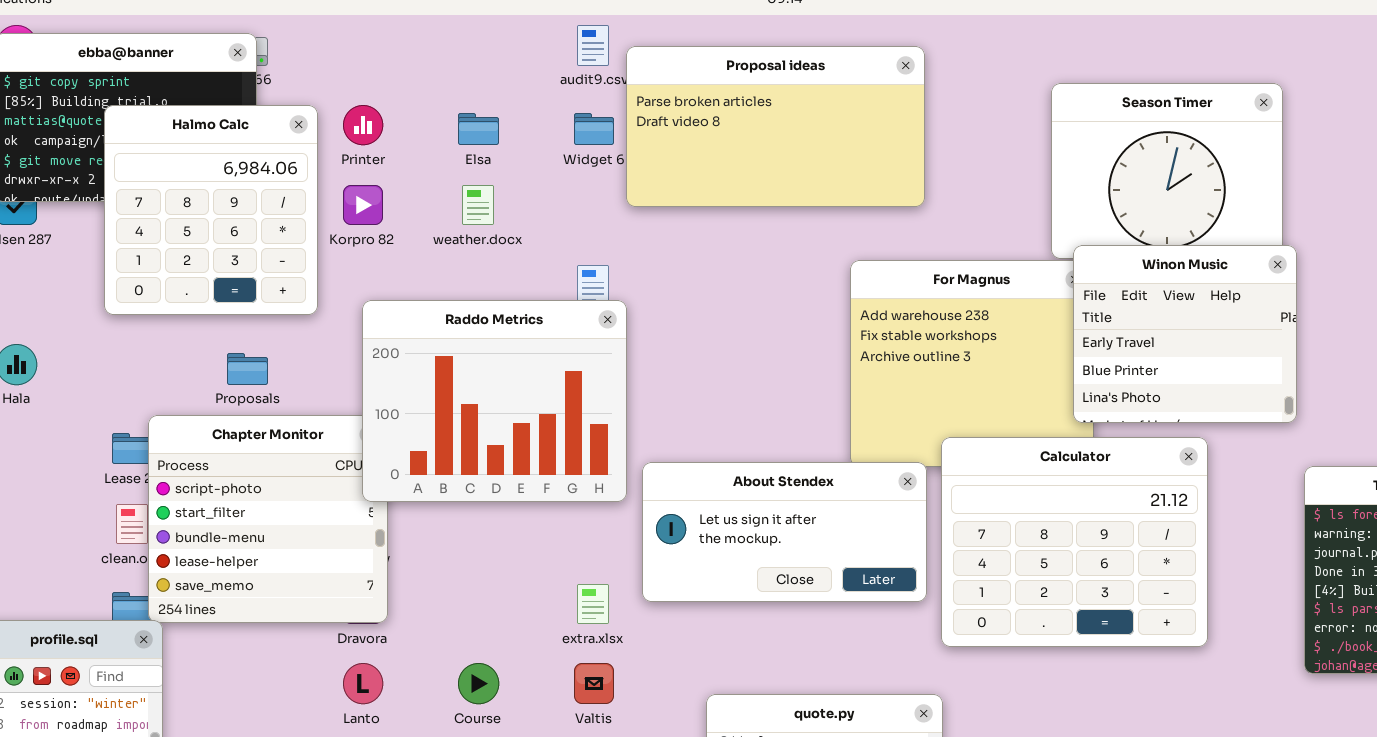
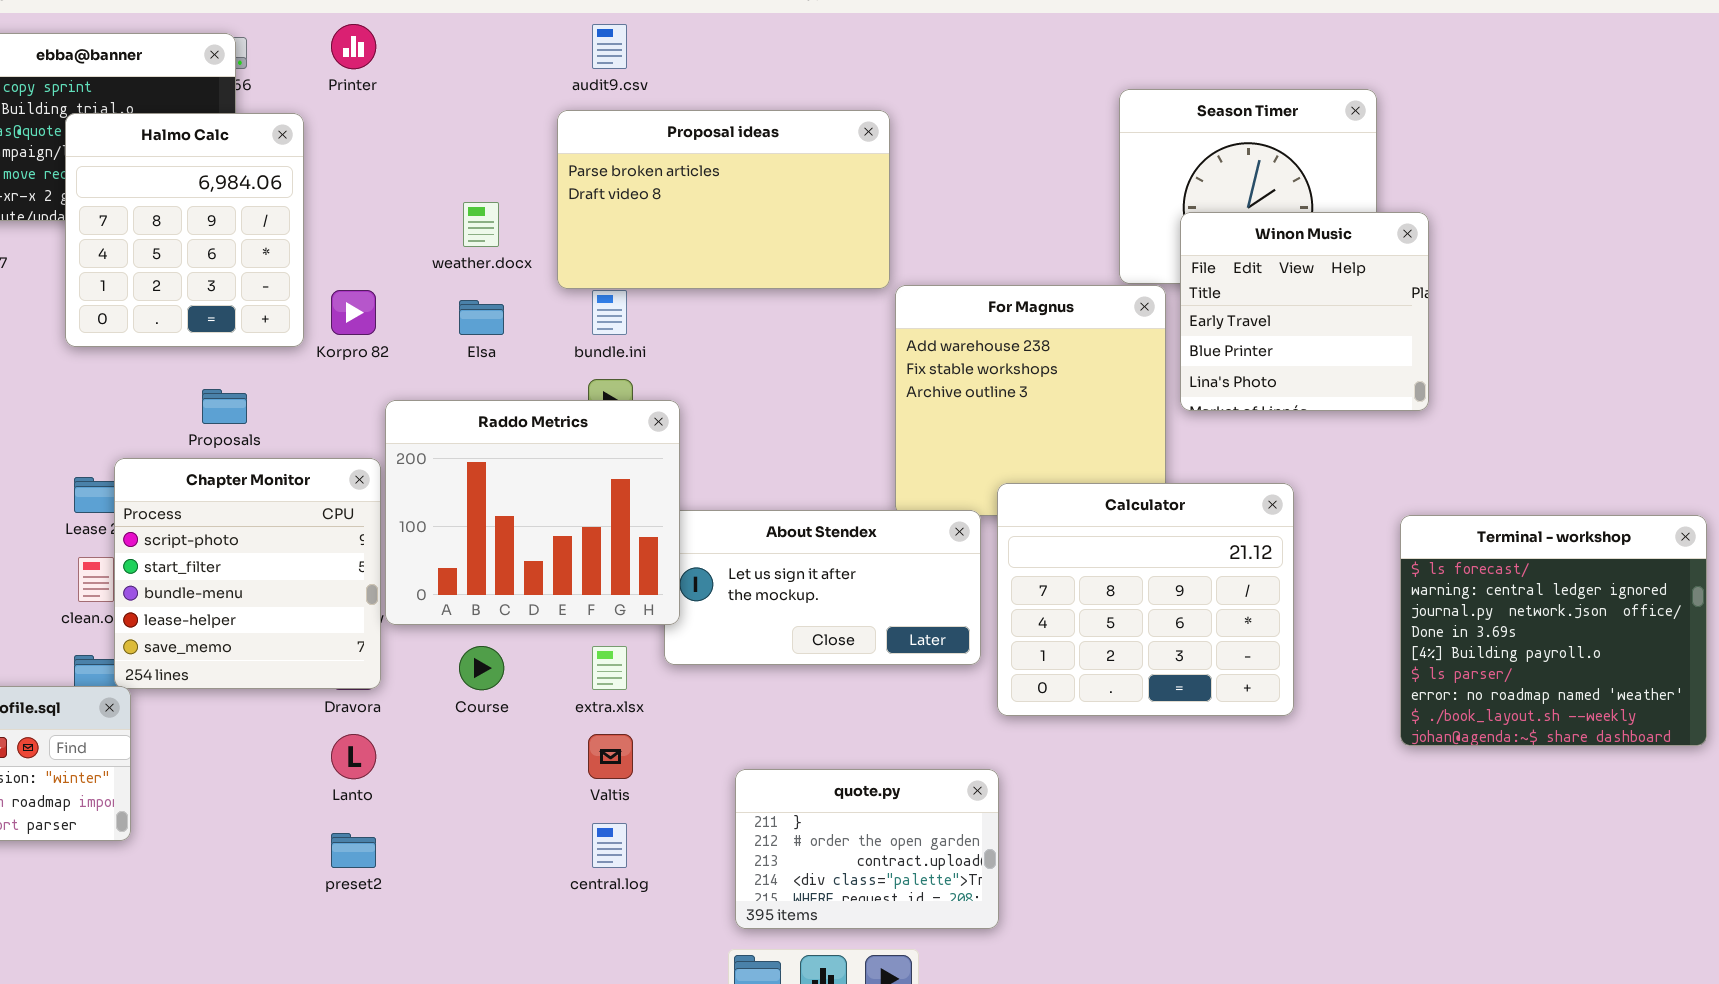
Proposal ideas: [626,46,925,207] -> [557,110,890,289], moved
Printer: [343,105,383,145] -> [331,24,376,69], moved
Elsa: [458,113,499,145] -> [459,300,504,335], moved
Korpro 82: [343,185,383,225] -> [331,290,376,335], moved
Winon Music: [1073,245,1297,423] -> [1180,212,1429,411], moved
Raddo Metrics: [362,300,627,502] -> [385,400,680,625], moved
Course: [458,663,499,704] -> [459,646,504,690], moved

